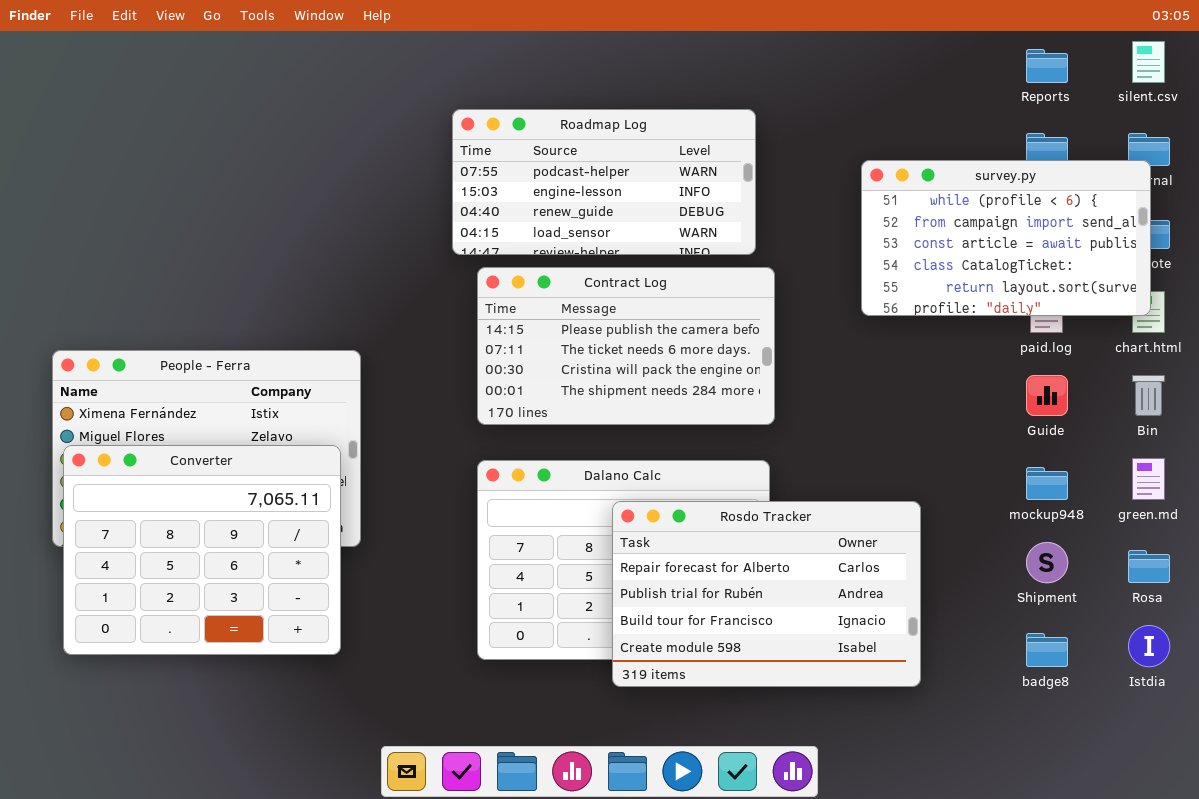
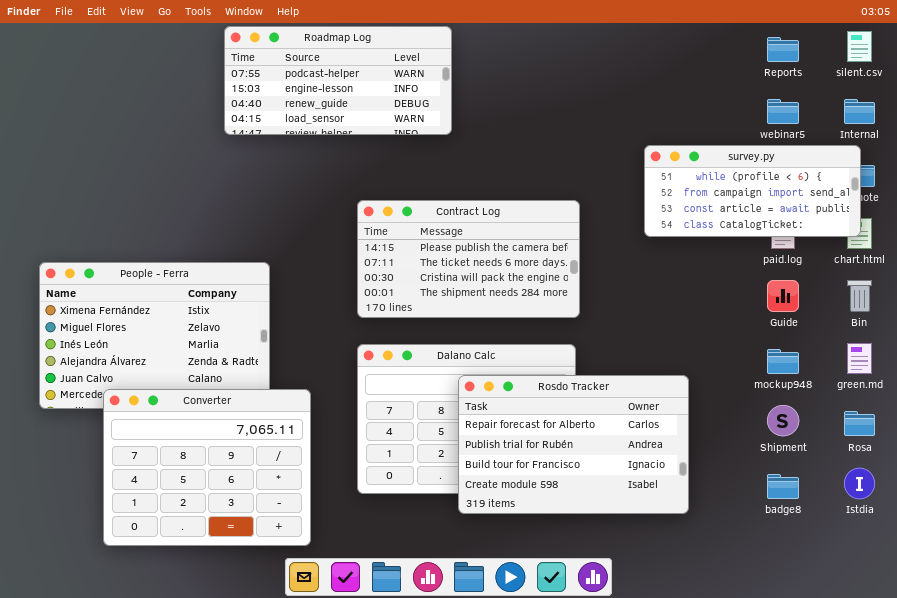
Roadmap Log: [452,109,756,255] -> [224,26,452,135], moved
survey.py: [861,160,1151,316] -> [644,145,861,237], resized
Converter: [63,445,341,655] -> [103,389,311,546], moved

